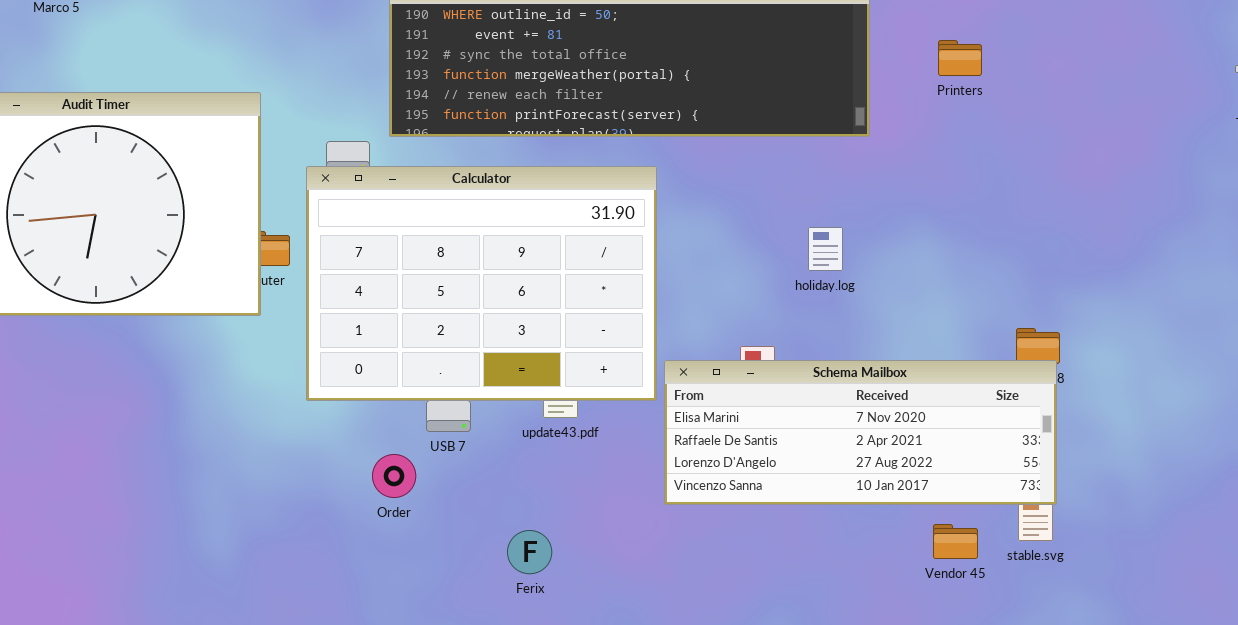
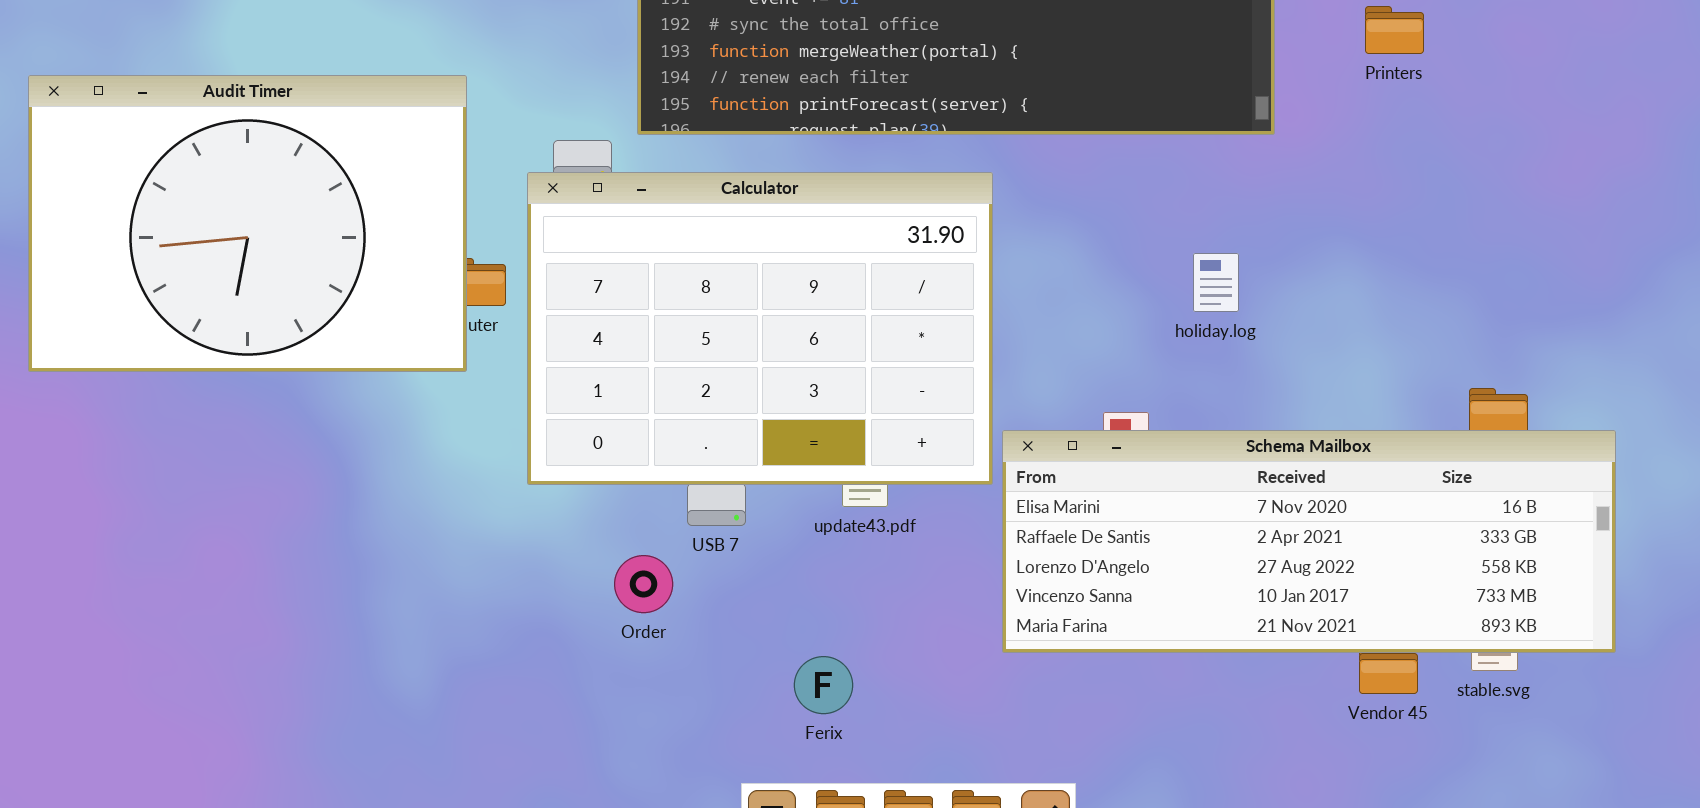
Schema Mailbox: [664,360,1057,505] -> [1002,430,1616,653], resized

